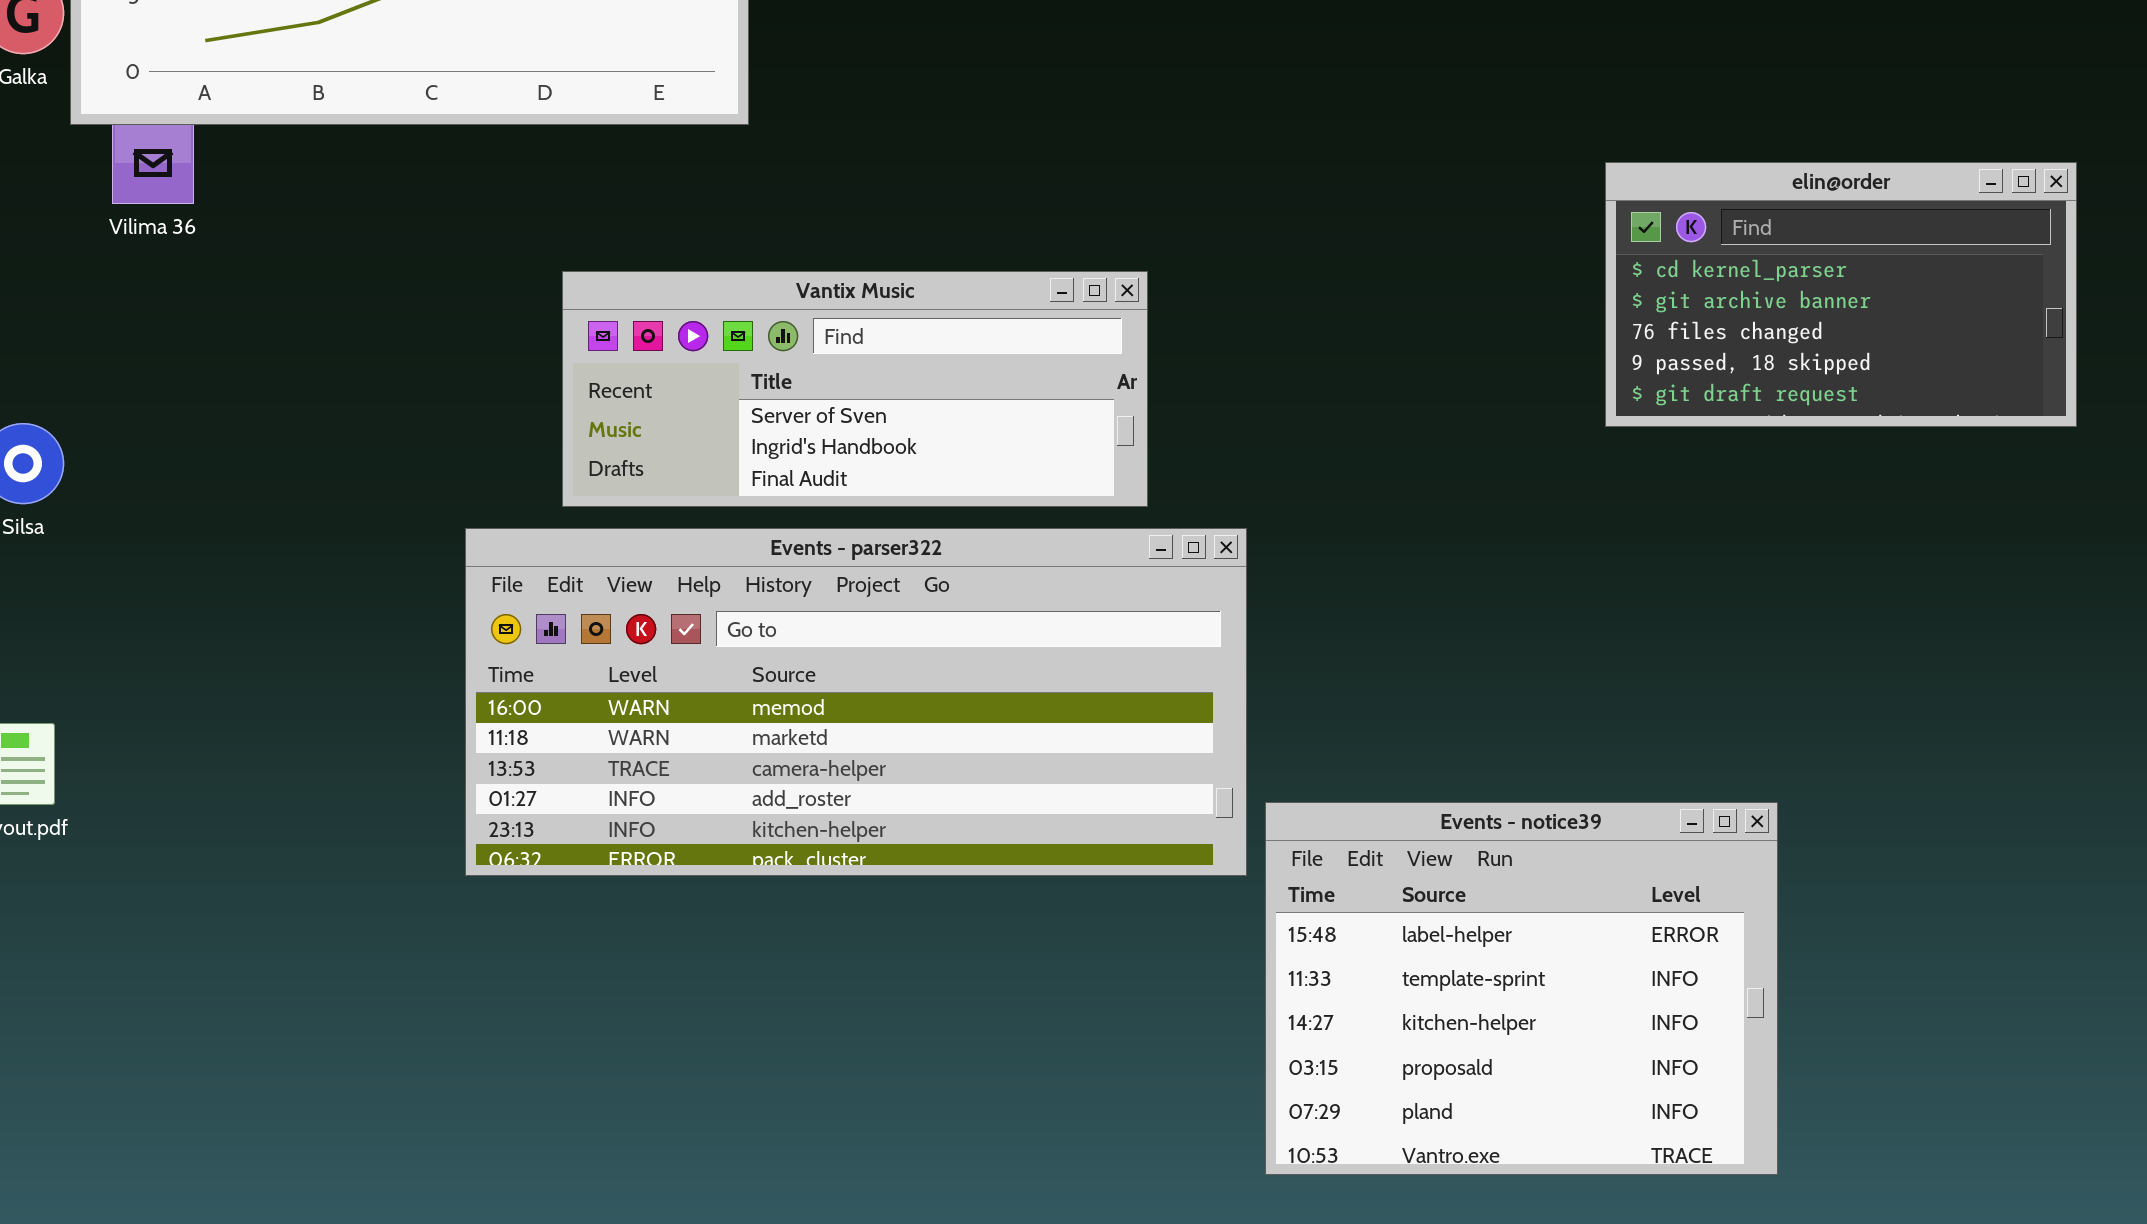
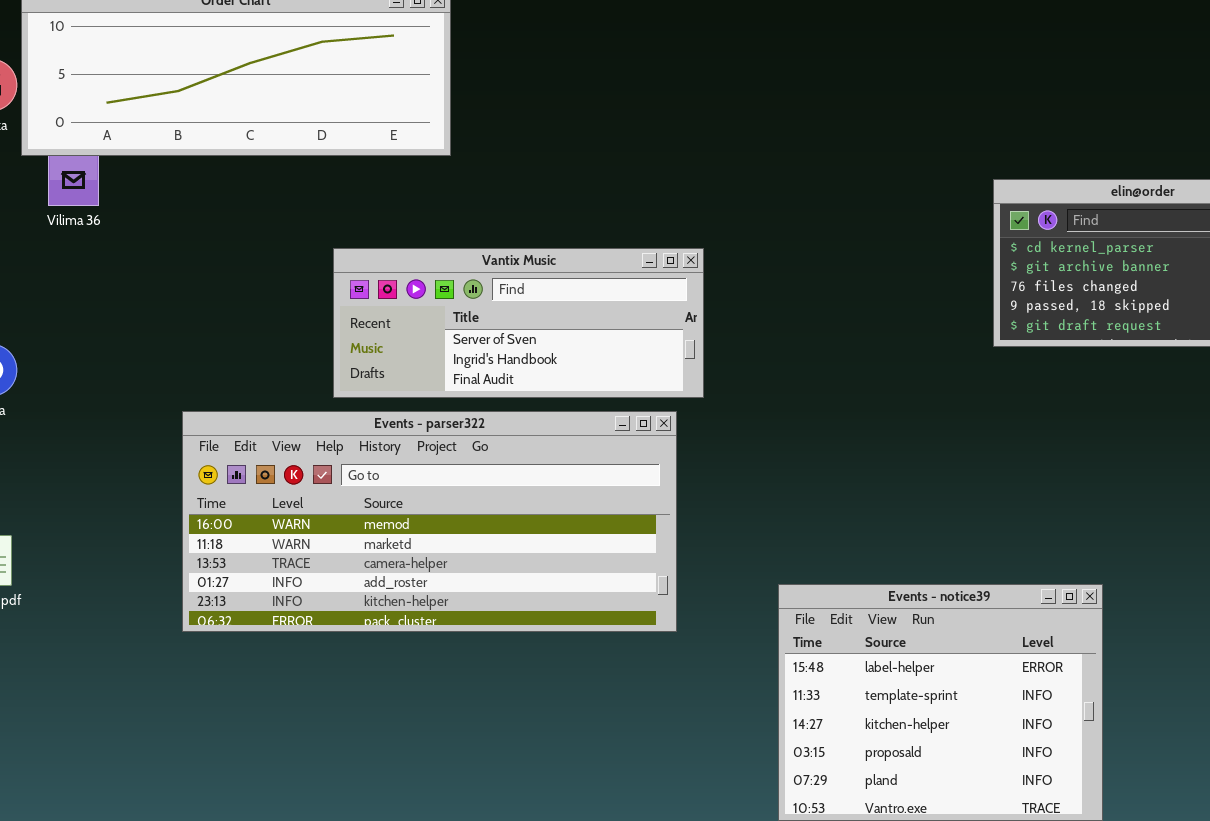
Events - parser322: [465,528,1247,876] -> [182,411,677,632], moved

